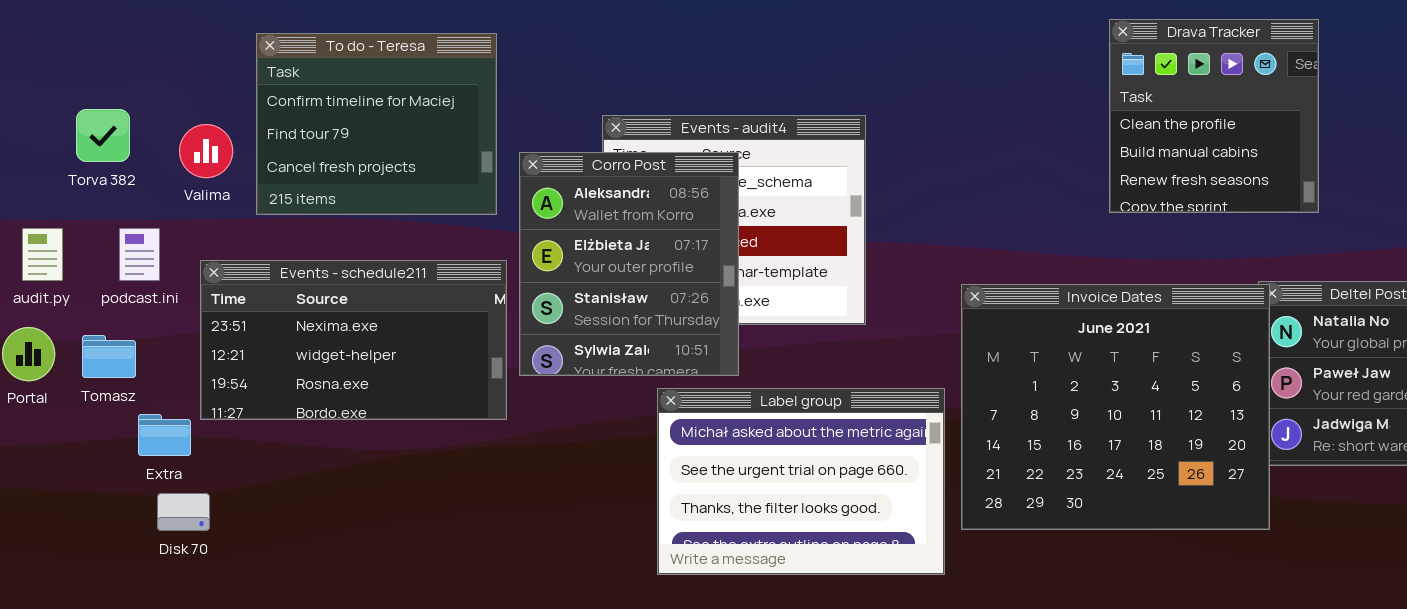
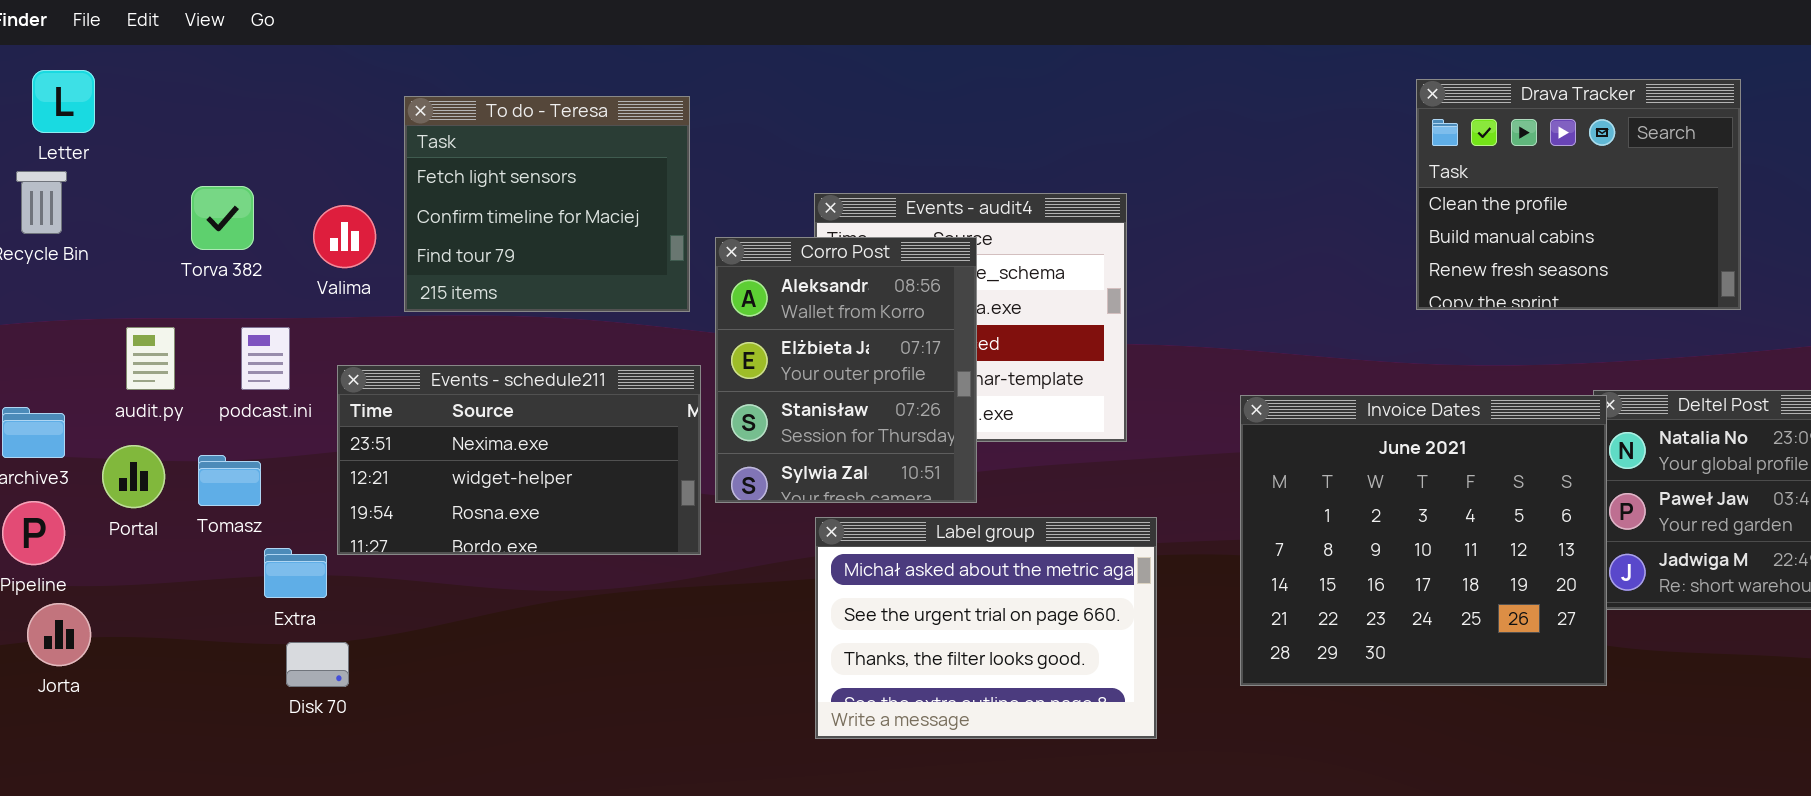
Drava Tracker: [1109,19,1319,213] -> [1416,79,1741,310], resized
To do - Teresa: [256,33,497,215] -> [404,96,690,312], scrolled up 1 row
Label group: [657,388,945,575] -> [815,517,1157,739], moved

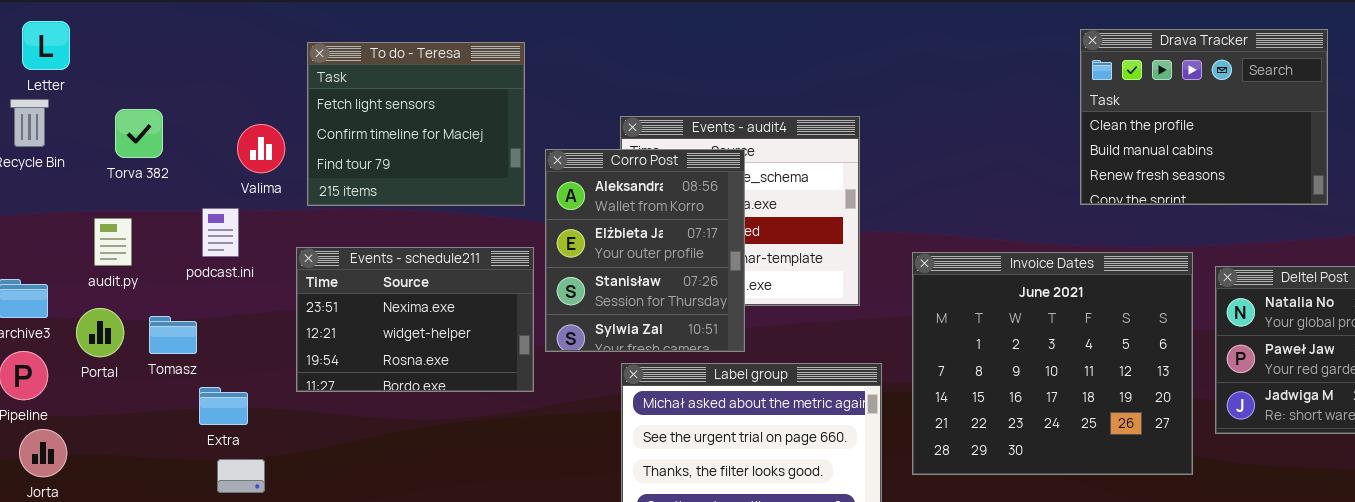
Torva 382: [191,186,254,250] -> [115,109,163,158], moved
podcast.ini: [241,327,290,390] -> [202,208,239,257], moved
Events - schedule211: [337,365,701,555] -> [296,247,534,392], resized
Invoice Dates: [1240,395,1607,686] -> [912,252,1193,475], moved

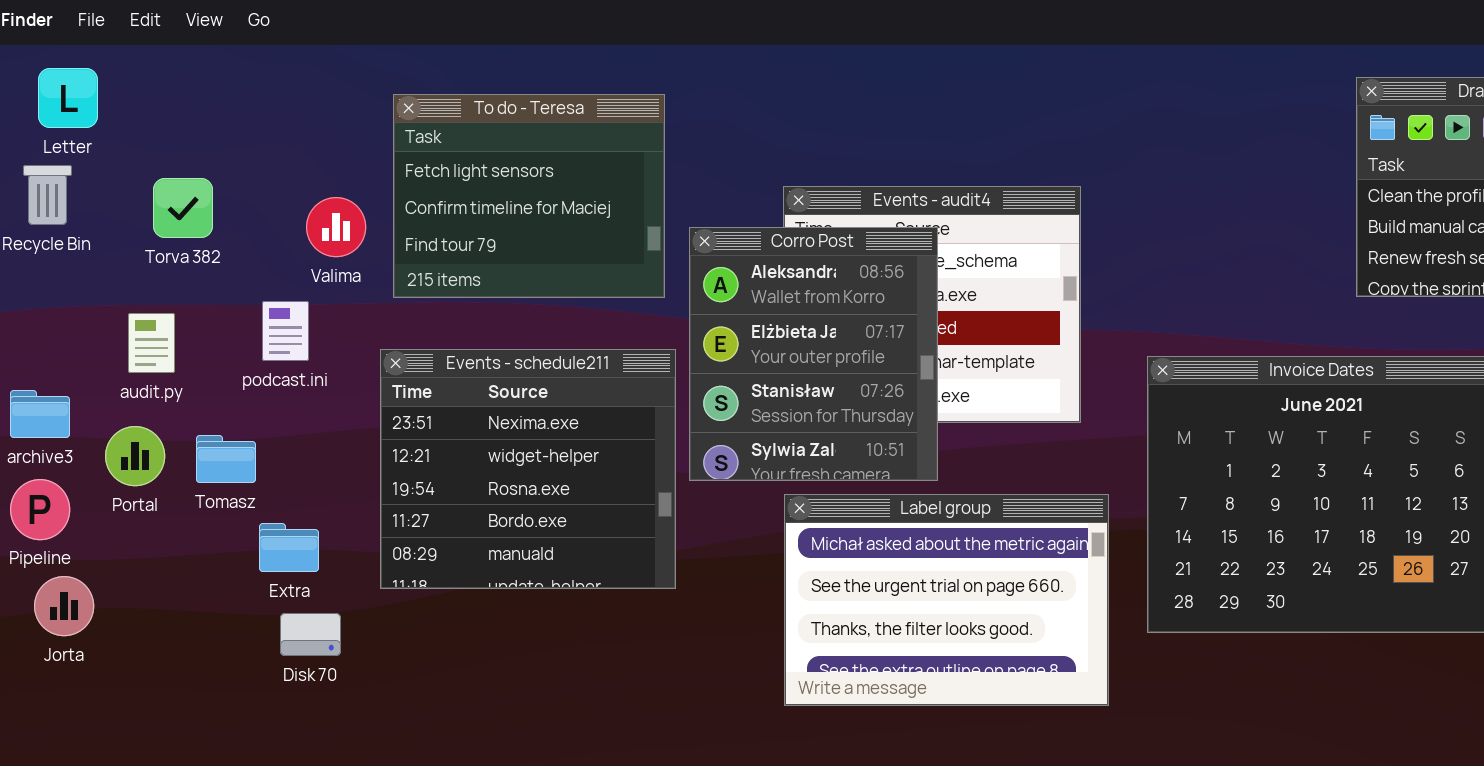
Events - schedule211: [296,247,534,392] -> [380,349,676,589], resized

